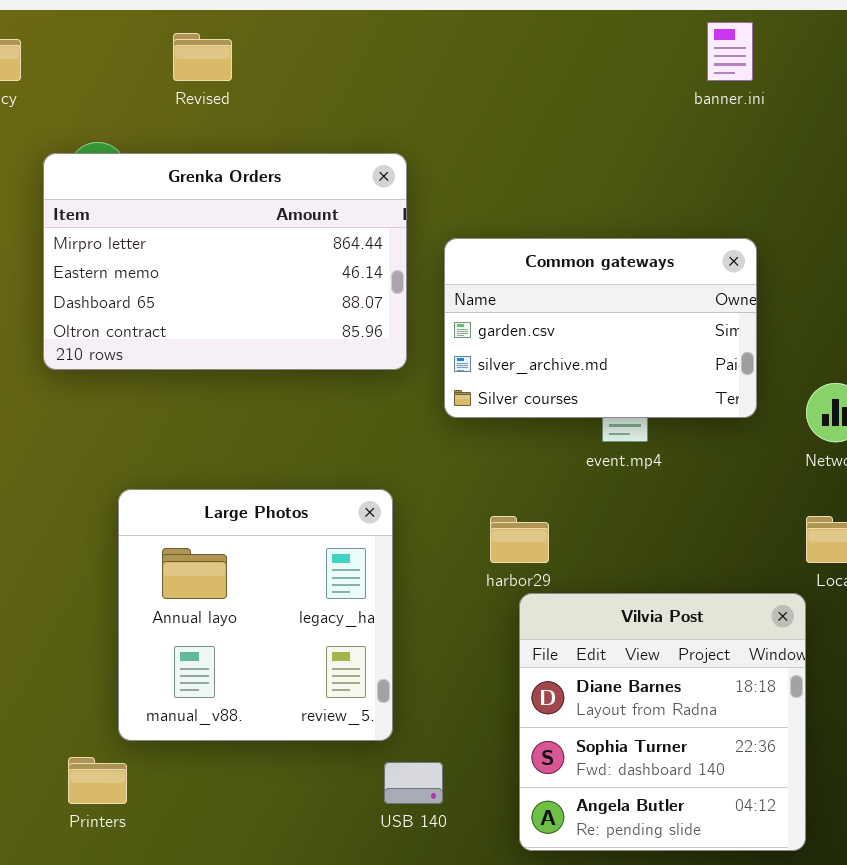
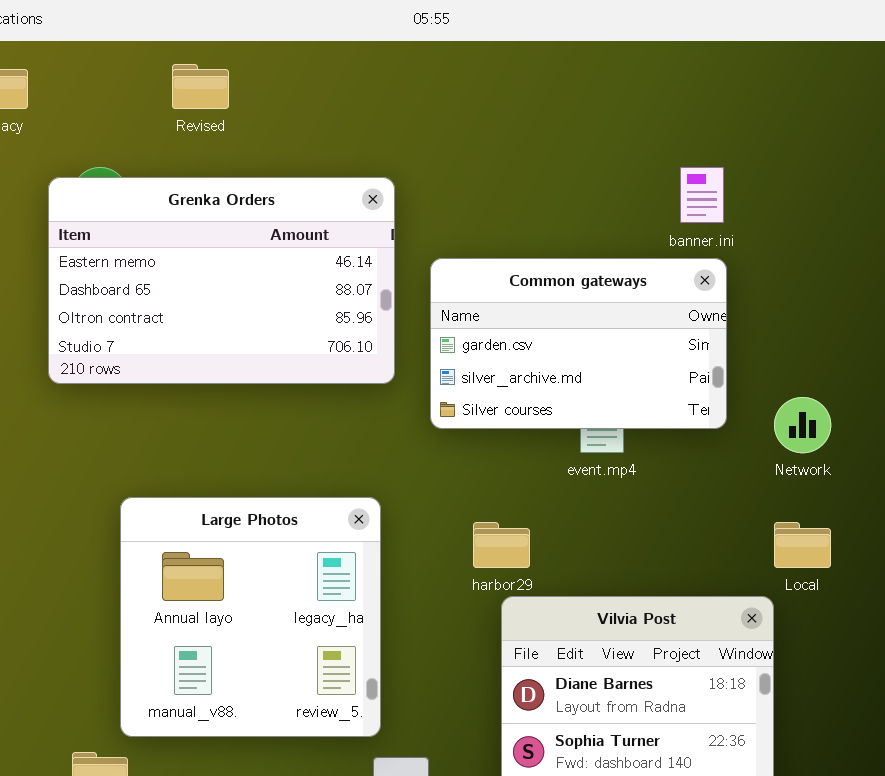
banner.ini: [707,22,753,81] -> [680,167,724,223], moved
Grenka Orders: [43,153,407,370] -> [48,177,395,384], scrolled down 1 row

